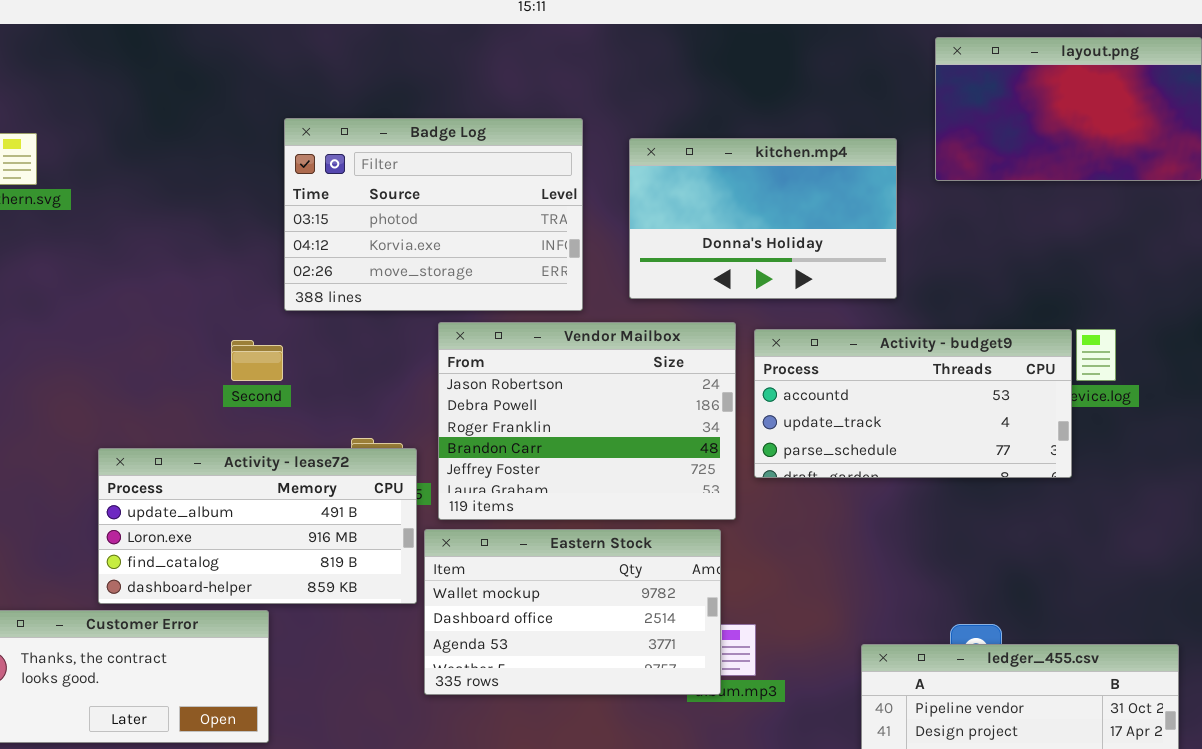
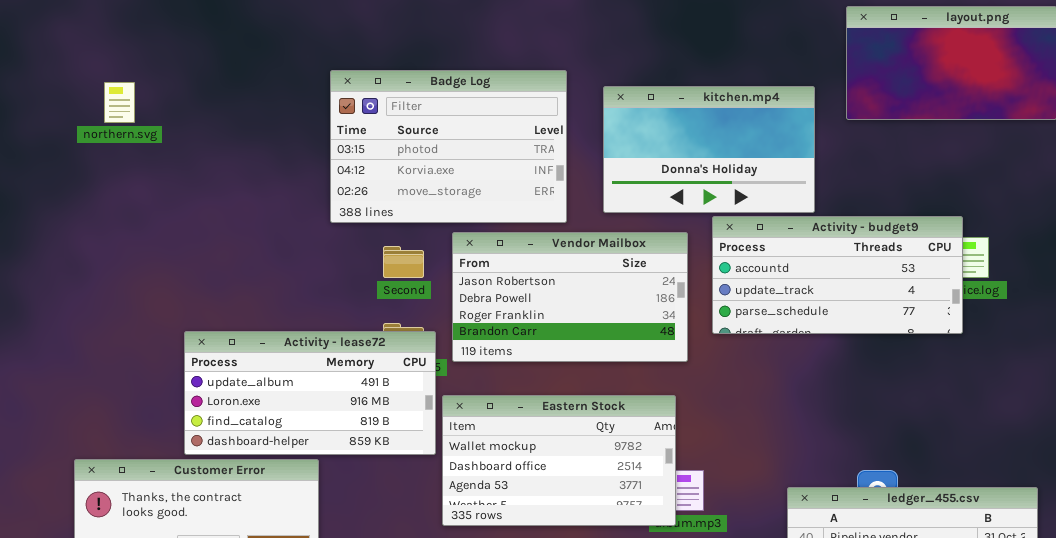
Vendor Mailbox: [438,322,736,520] -> [452,232,688,362], resized
Activity - budget9: [754,329,1072,478] -> [712,216,963,334], moved
Second: [231,340,283,381] -> [383,246,424,278], moved

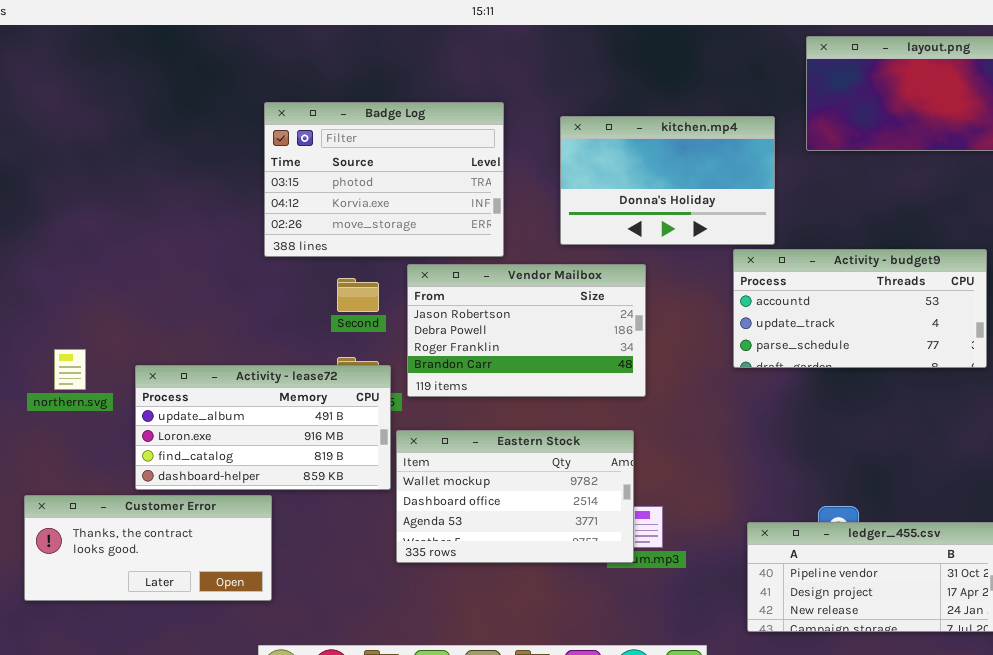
Badge Log: [330,70,567,223] -> [264,102,504,257], moved
northern.svg: [104,82,135,123] -> [54,349,86,390], moved
Activity - budget9: [712,216,963,334] -> [733,249,987,368], moved

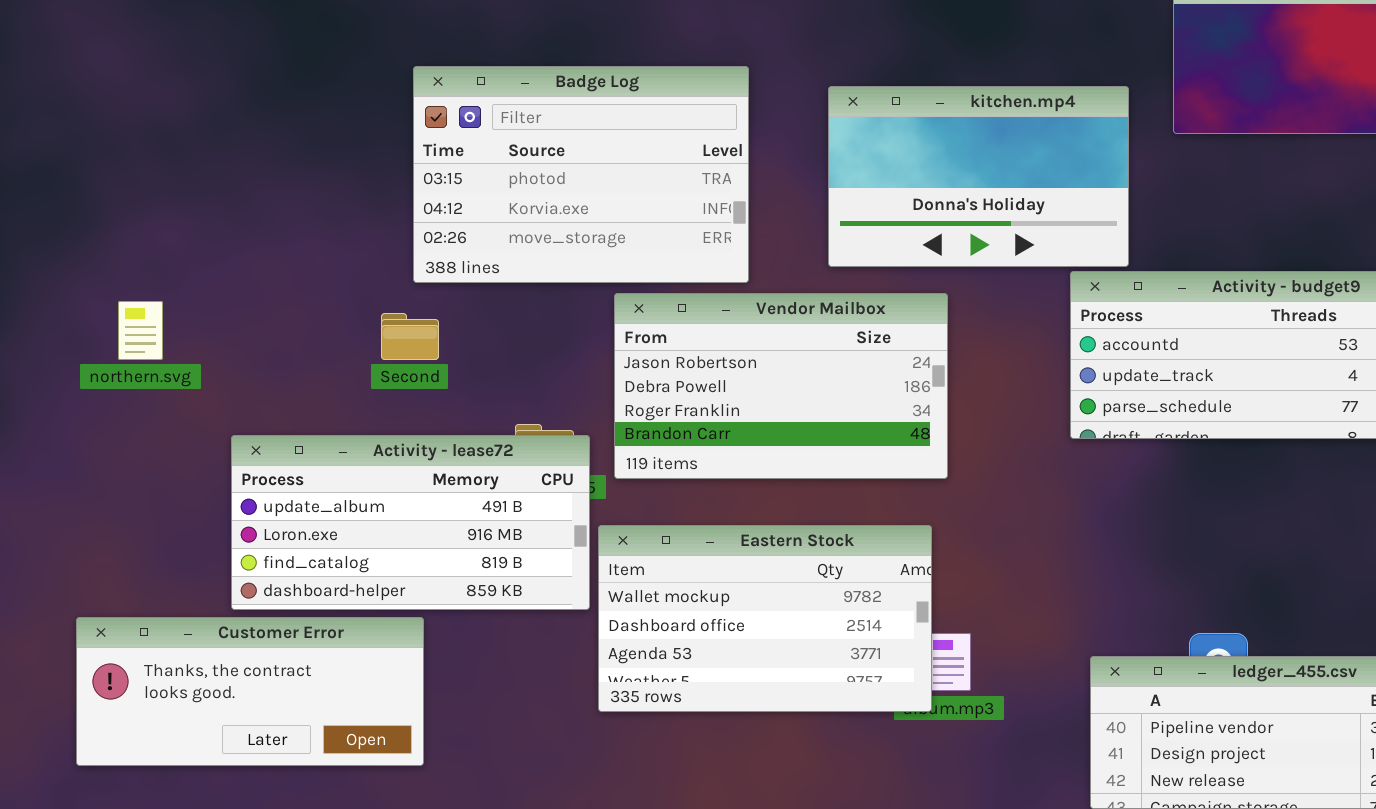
Second: [337,278,379,312] -> [381,313,439,360], moved
northern.svg: [54,349,86,390] -> [118,301,163,360], moved

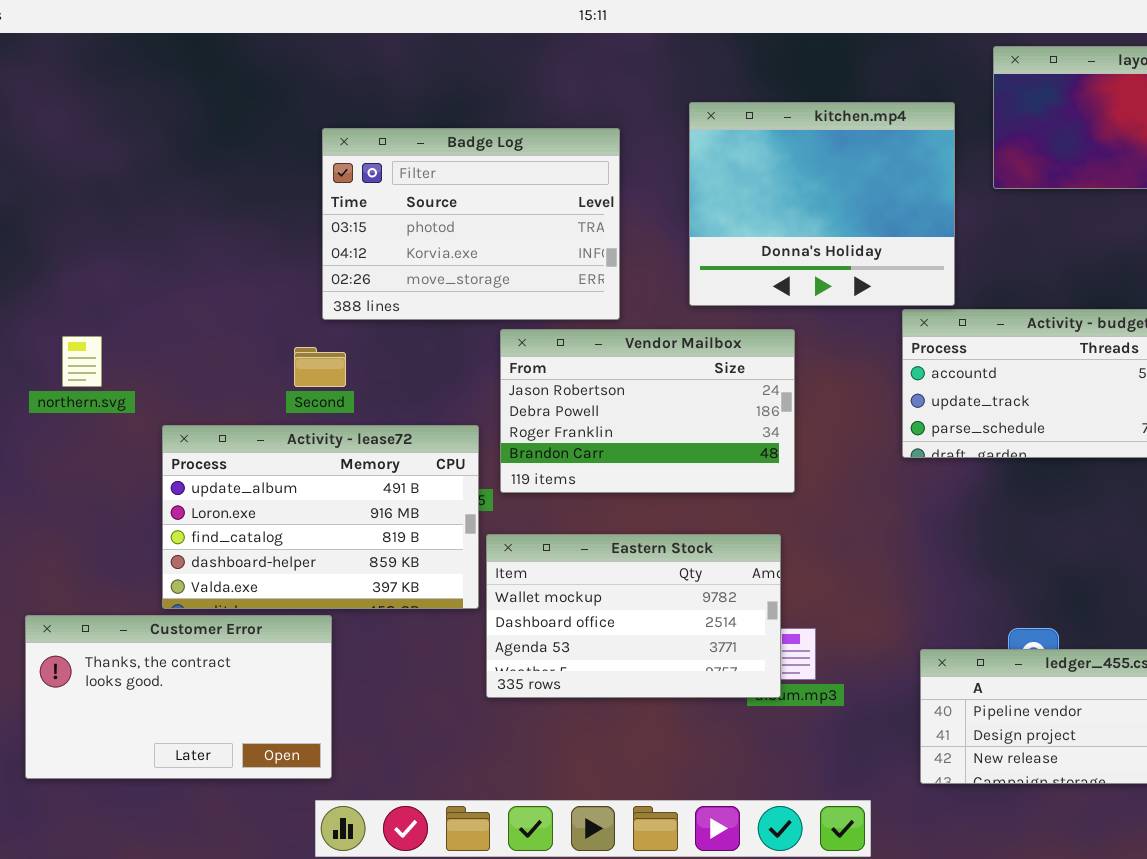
kitchen.mp4: [828,86,1129,267] -> [689,102,955,306], resized
Activity - lease72: [231,435,590,610] -> [162,425,479,609], resized
Customer Error: [76,617,424,766] -> [25,615,332,779], resized

